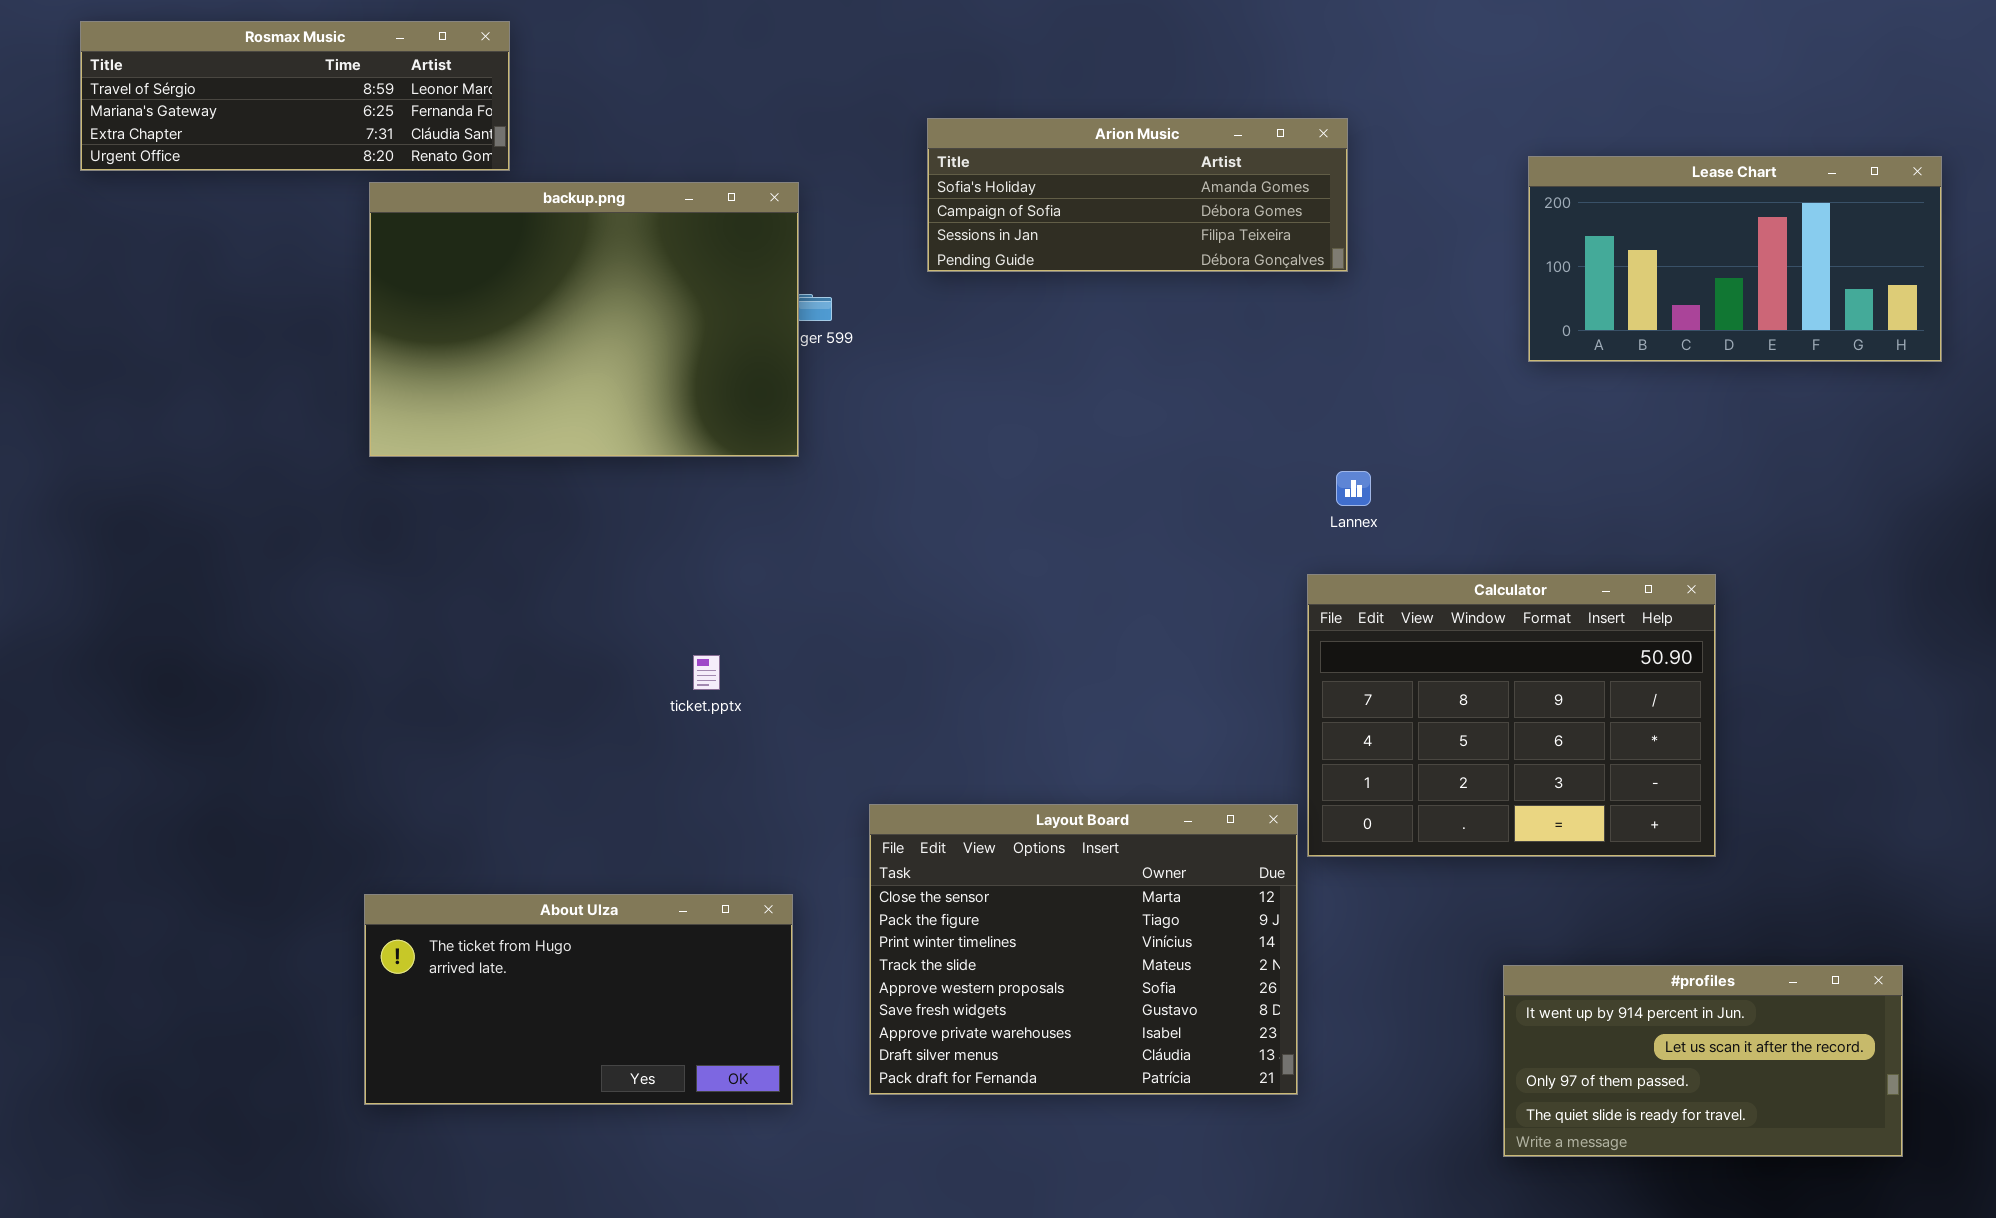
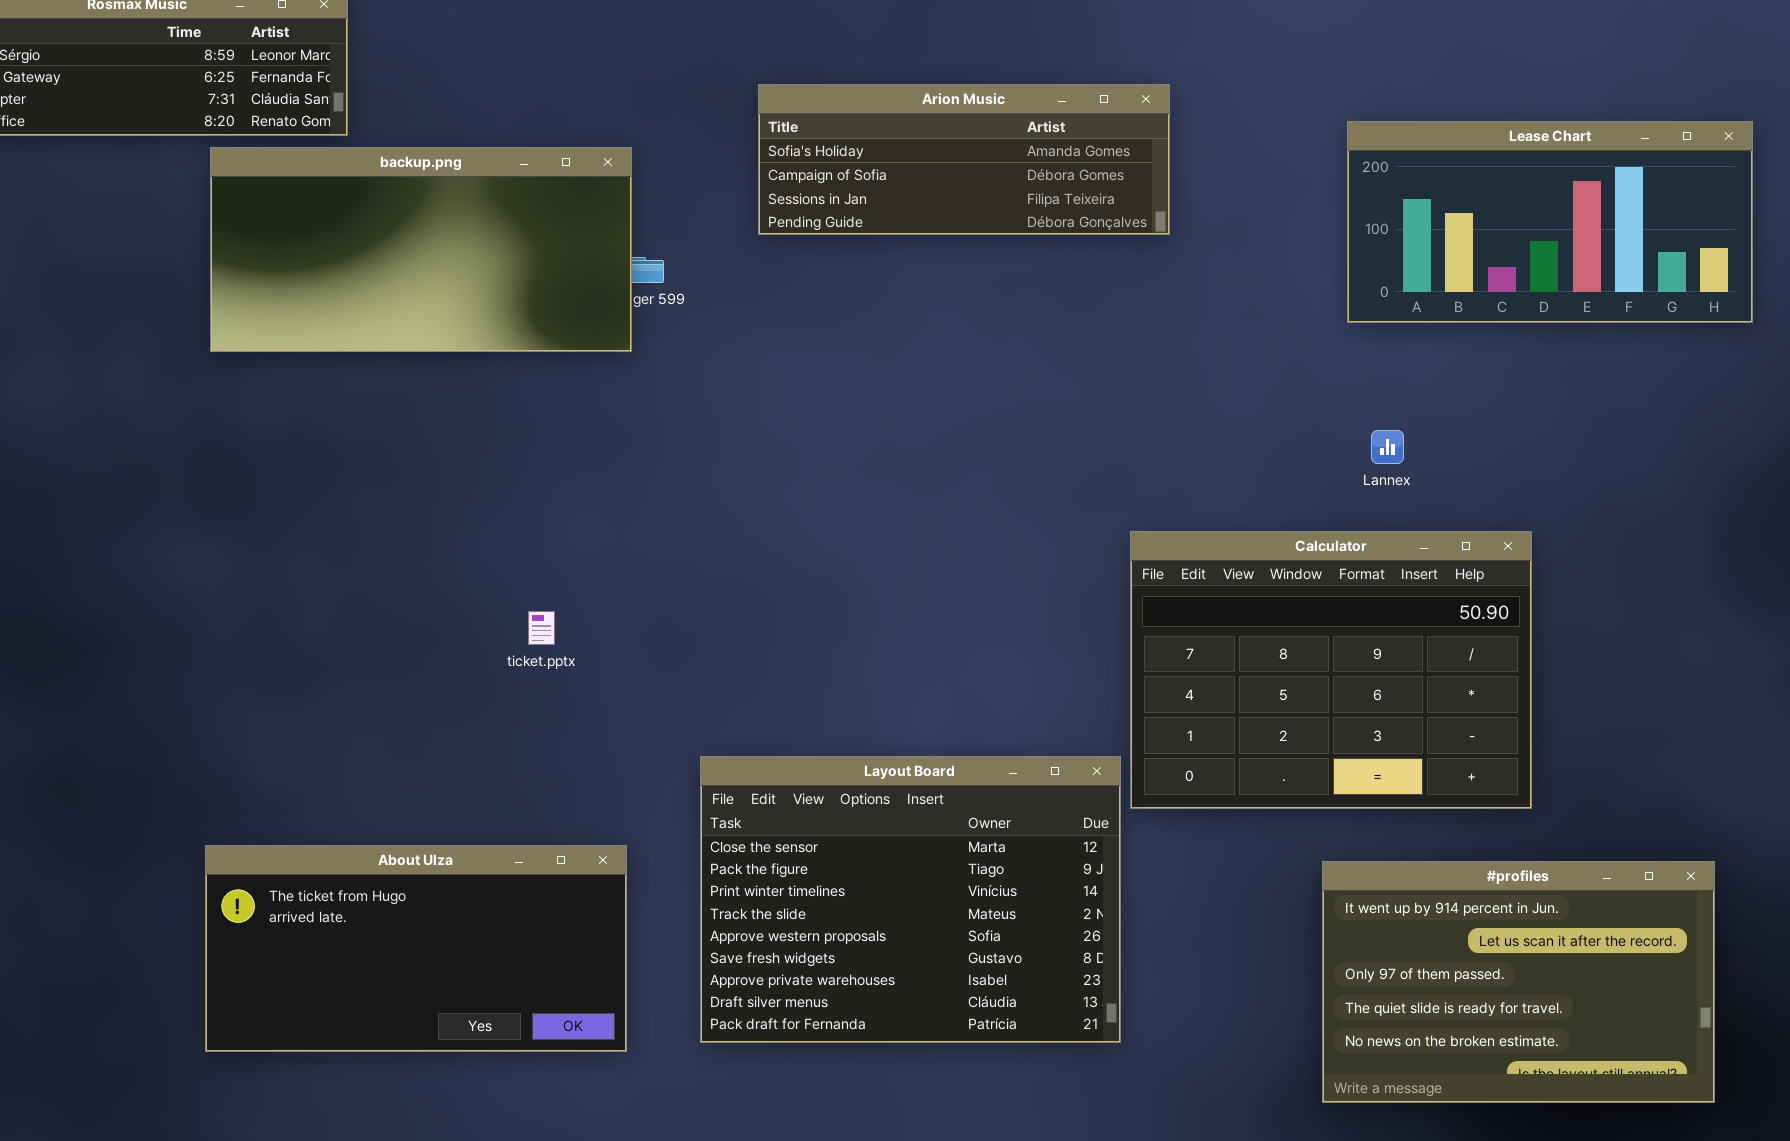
backup.png: [369,182,799,457] -> [210,147,632,352], resized
Lannex: [1336,471,1371,506] -> [1371,430,1404,464], moved
#profiles: [1503,965,1903,1157] -> [1322,861,1715,1103], resized

